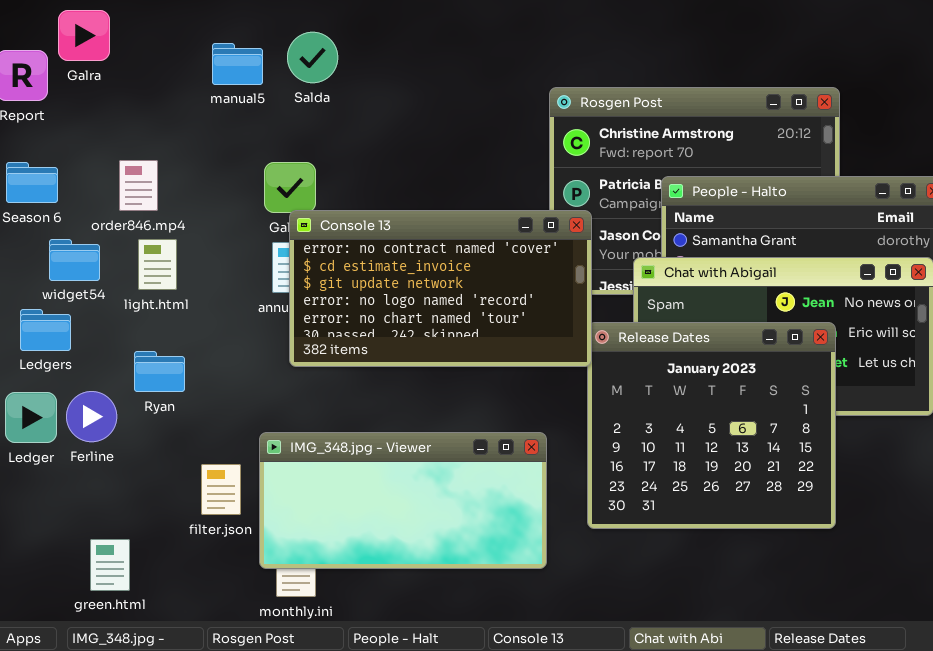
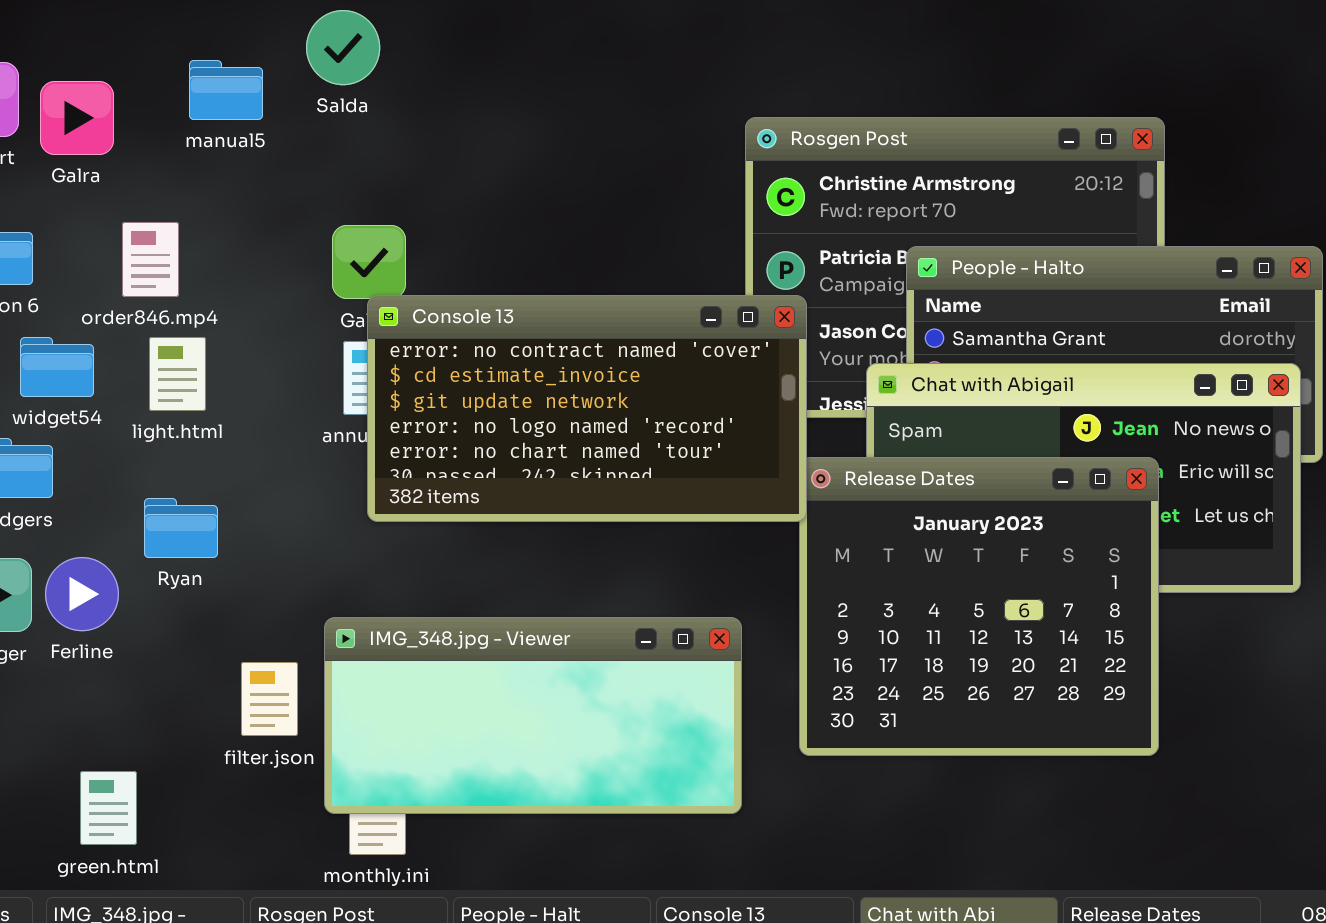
Galra: [58,10,110,61] -> [40,81,114,155], moved
Salda: [287,32,338,83] -> [306,10,380,85], moved
manual5: [212,43,263,85] -> [189,60,263,120], moved

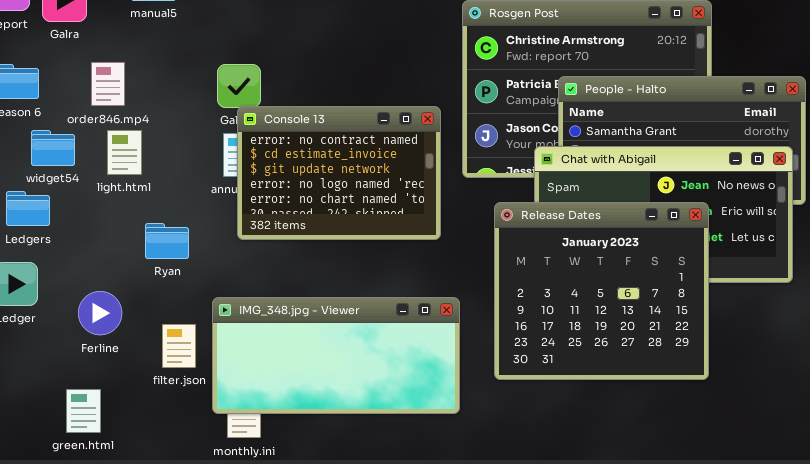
Console 13: [367,295,807,522] -> [237,106,441,240], resized
Ryan: [144,498,218,558] -> [145,223,189,259], moved
Ferline: [45,557,119,631] -> [78,291,122,335], moved

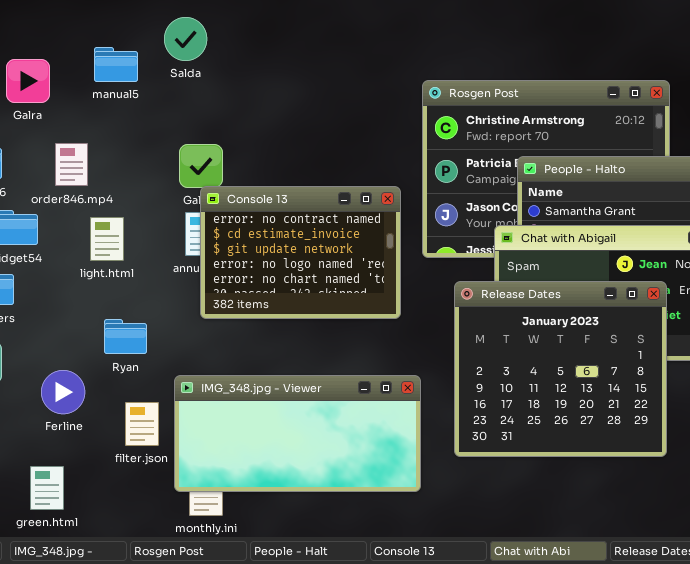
light.html: [107,130,142,175] -> [90,217,124,261], moved
Ryan: [145,223,189,259] -> [104,319,147,354], moved

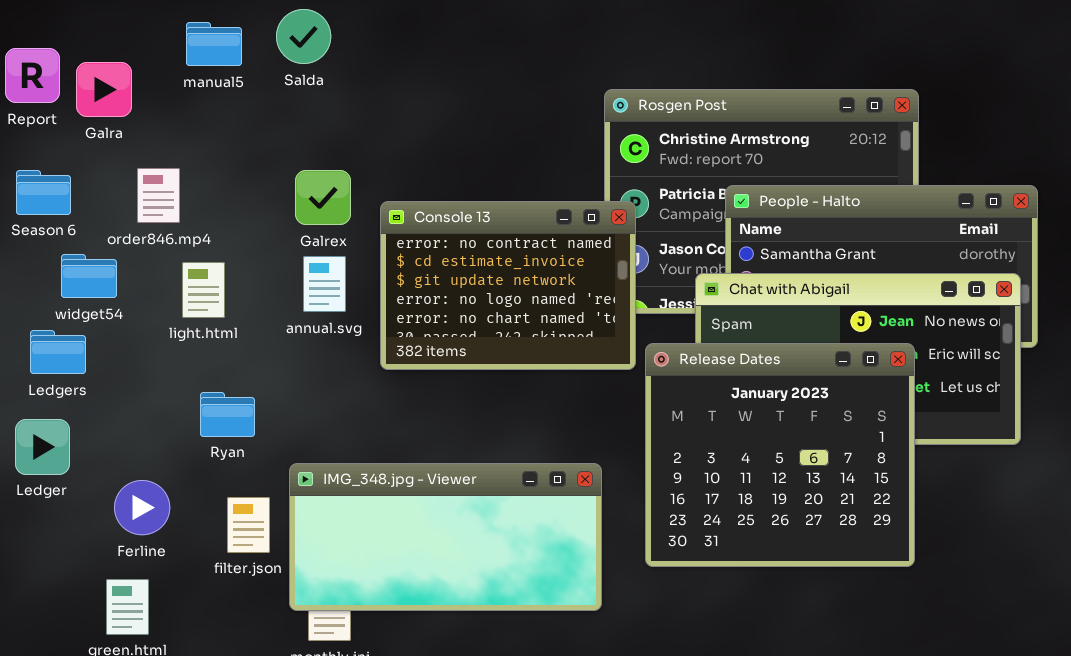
manual5: [94,47,138,82] -> [186,22,242,66], moved
Console 13: [200,186,401,319] -> [380,201,636,370], moved
Ferline: [41,370,85,414] -> [114,480,170,535], moved

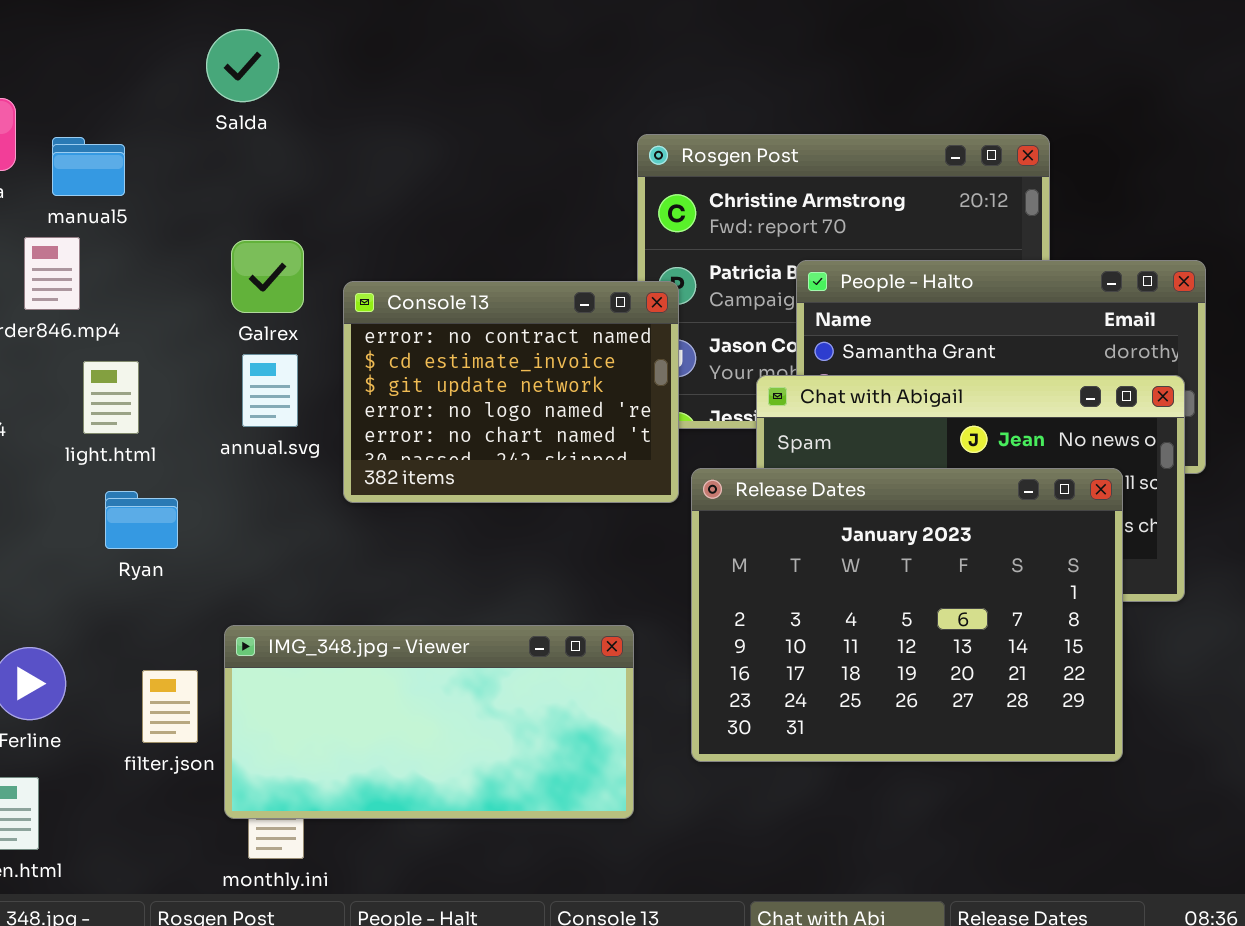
manual5: [186,22,242,66] -> [52,137,125,196], moved
Release Dates: [645,343,915,567] -> [691,468,1123,762], resized
Ryan: [200,392,255,437] -> [105,491,178,549], moved

